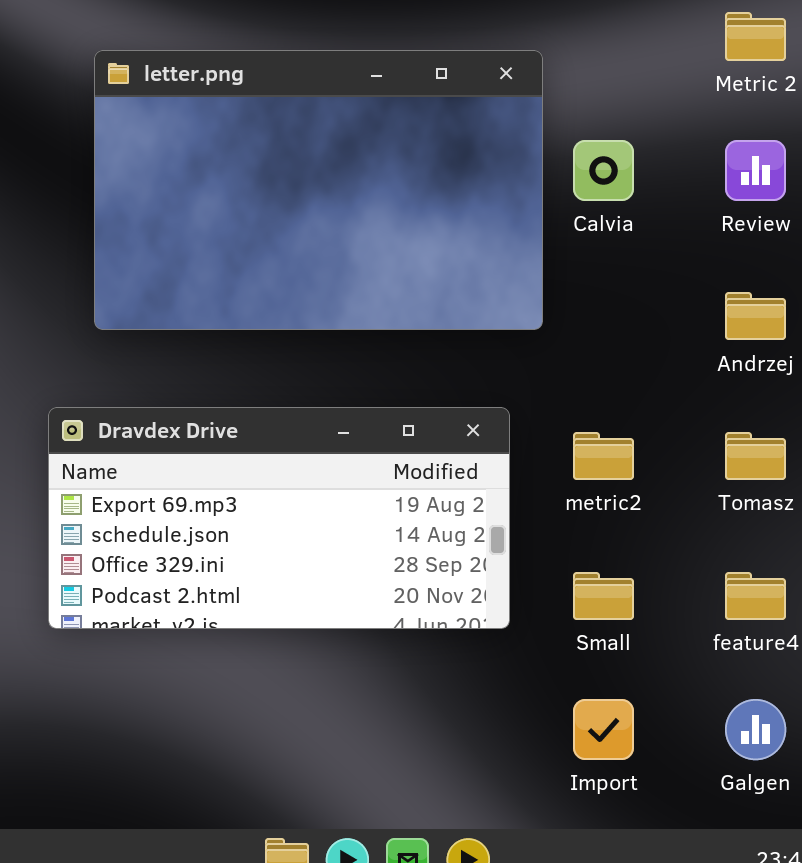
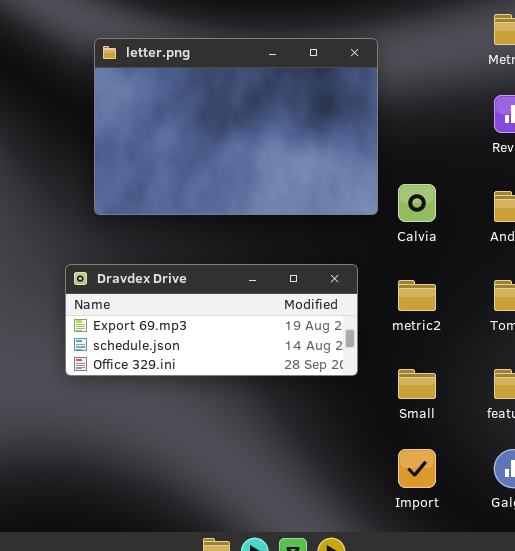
Calvia: [573,140,634,201] -> [398,184,436,222], moved
Dravdex Drive: [48,407,510,629] -> [65,264,358,376], resized

